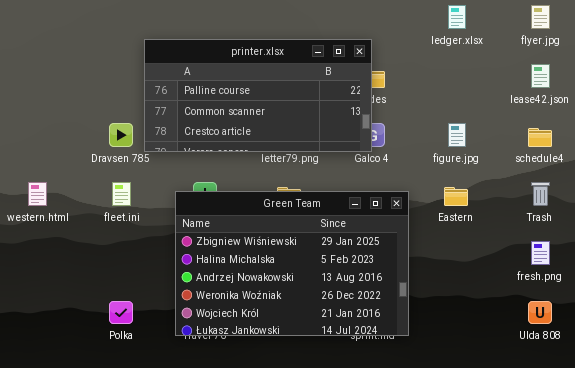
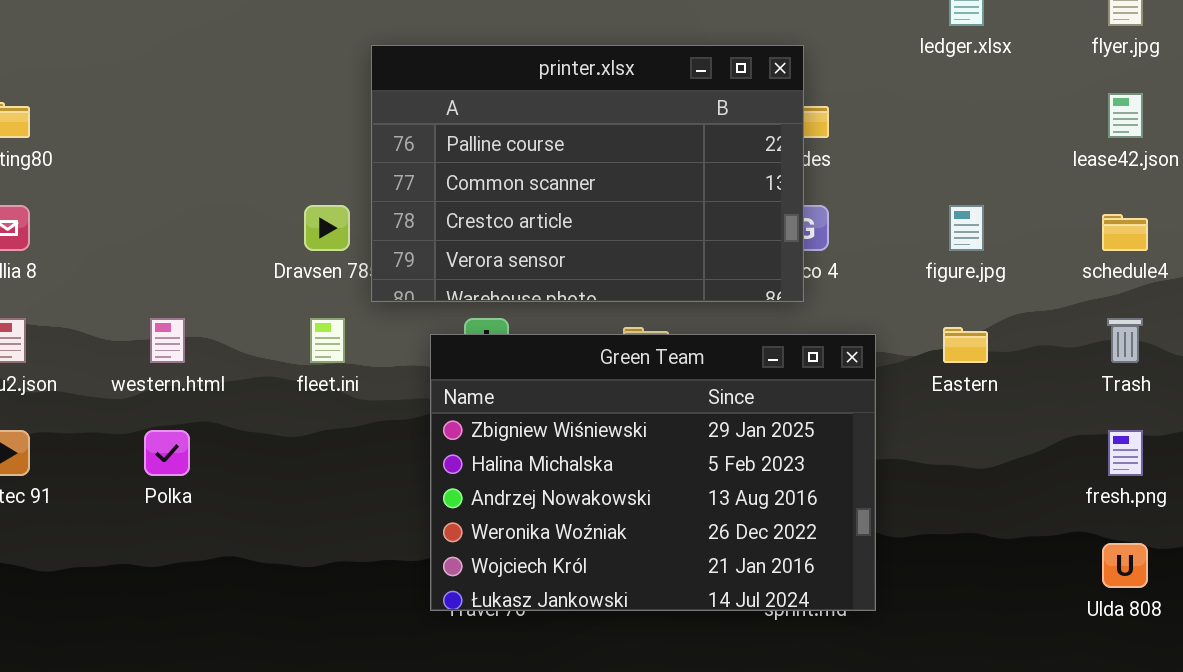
printer.xlsx: [144,39,372,152] -> [371,45,804,302], resized
Polka: [109,301,133,324] -> [144,430,190,476], moved

